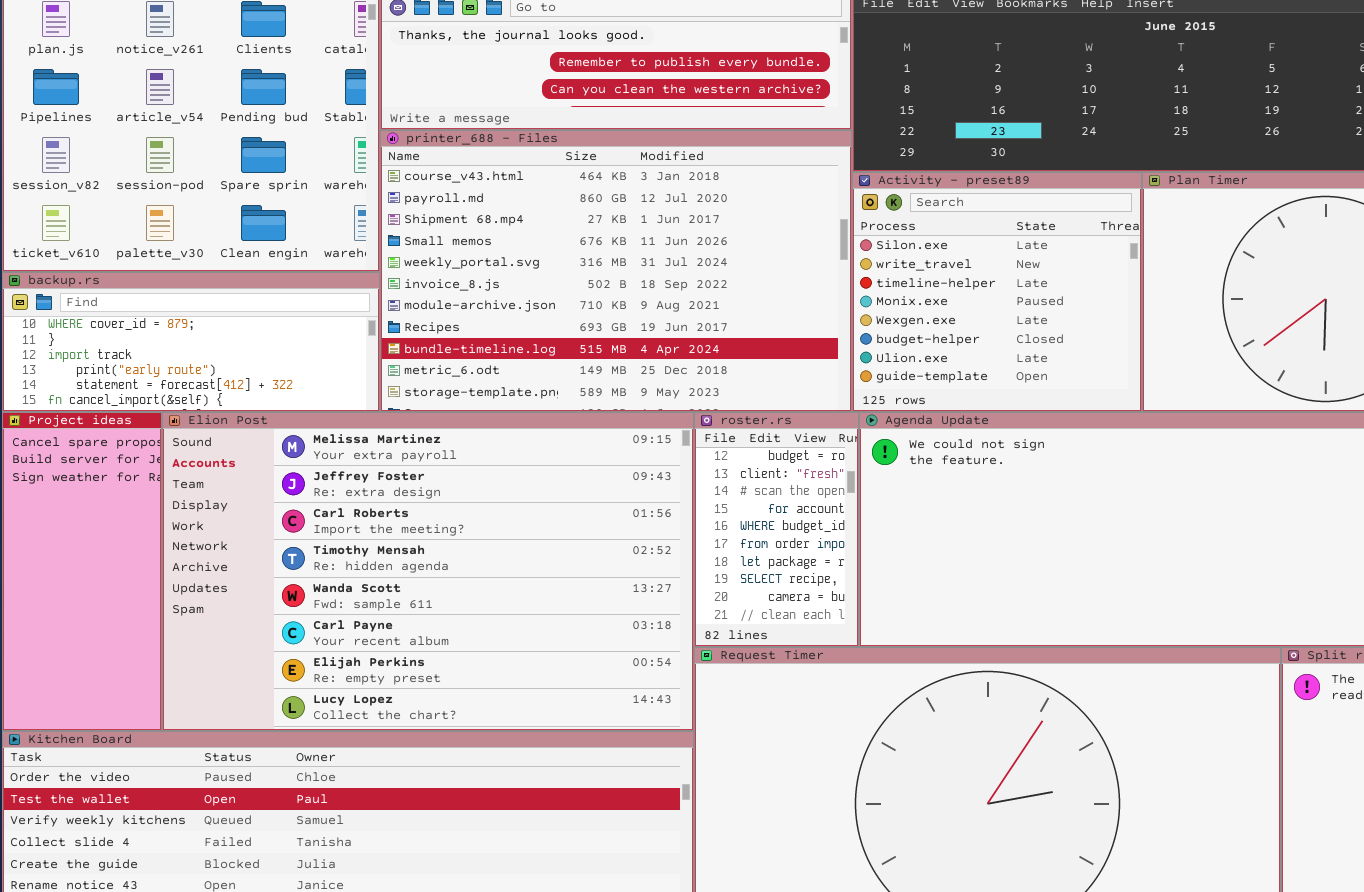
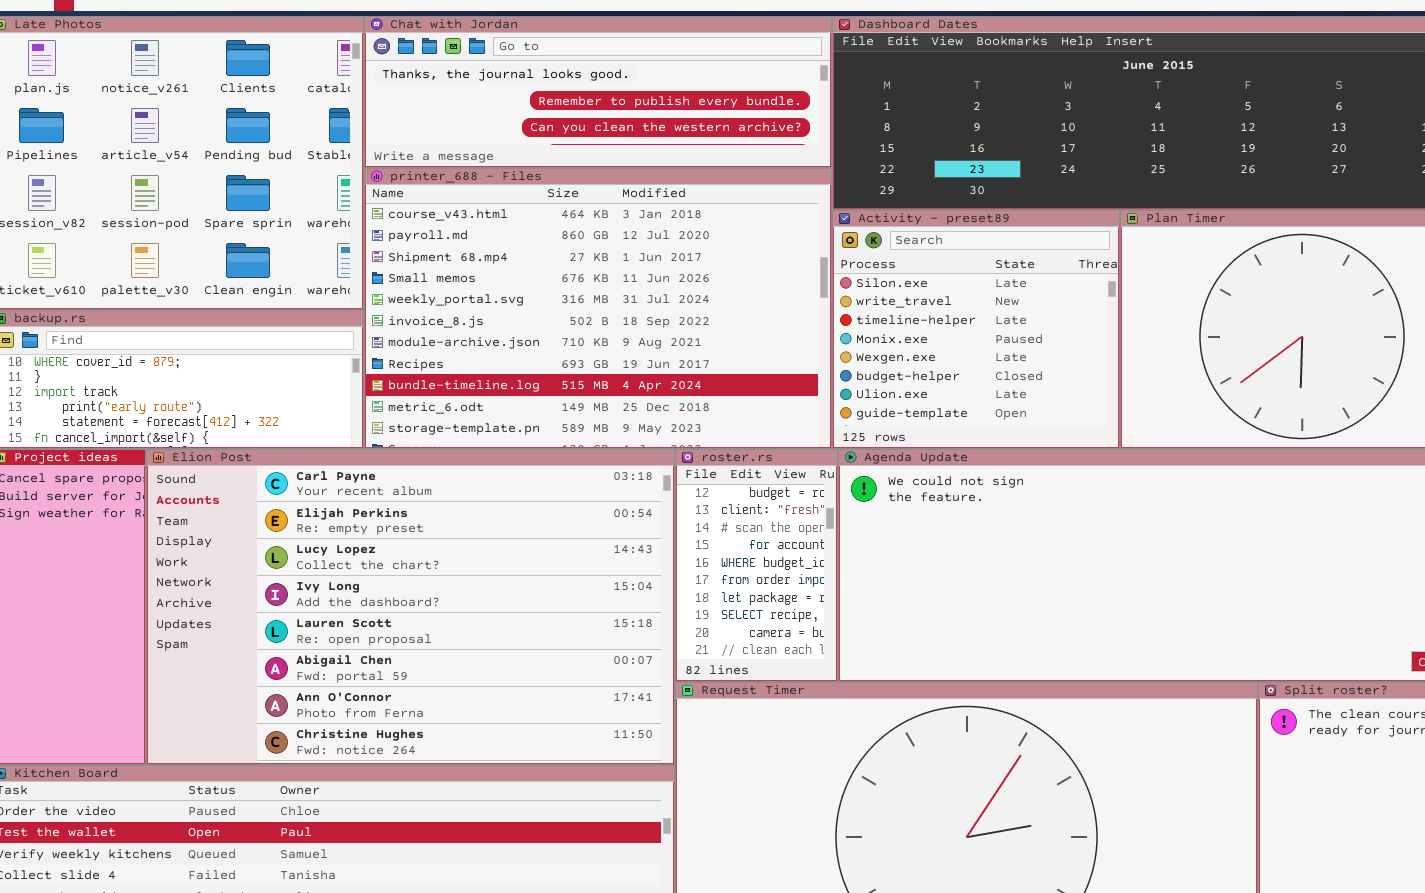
Elion Post: [162,412,694,731] -> [146,449,675,765], scrolled down 5 rows

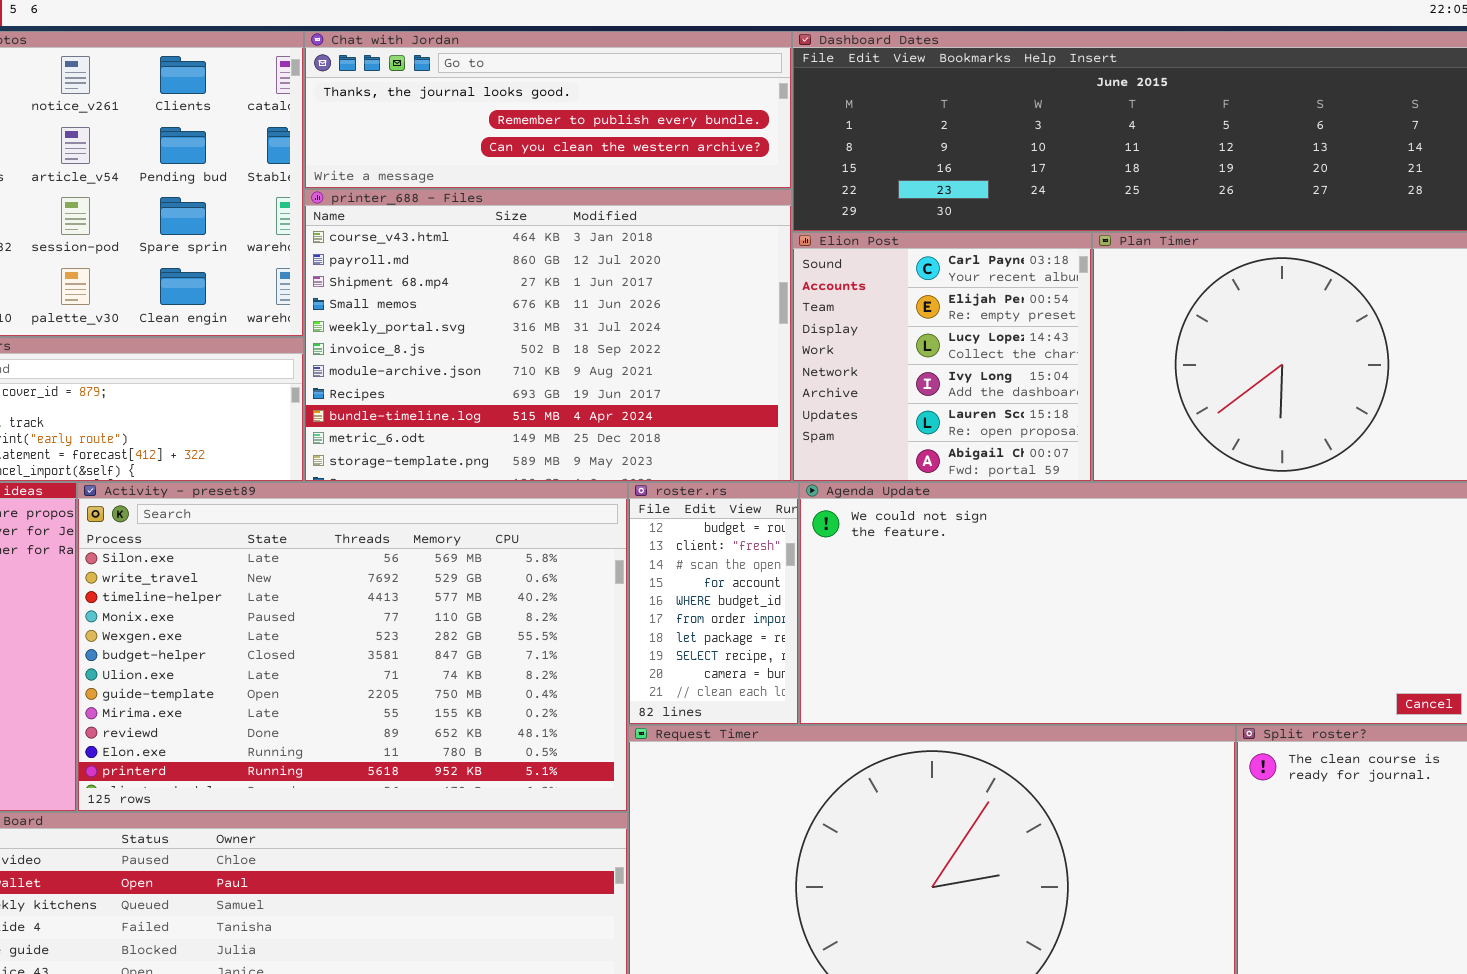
Activity - preset89: [832,210,1120,449] -> [77,482,628,812], moved, resized
Elion Post: [146,449,675,765] -> [792,232,1092,482], moved, resized

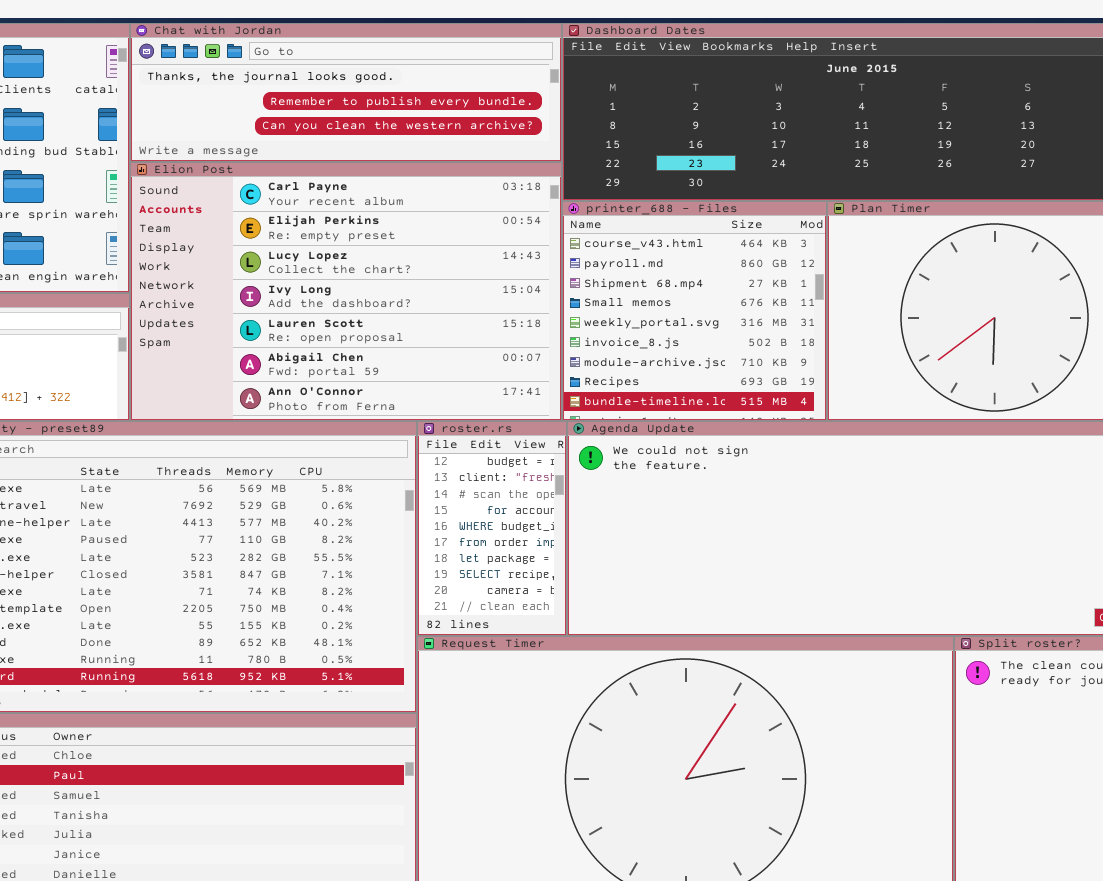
printer_688 - Files: [304,189,792,482] -> [562,201,827,421], moved, resized
Elion Post: [792,232,1092,482] -> [130,162,562,421], moved, resized

